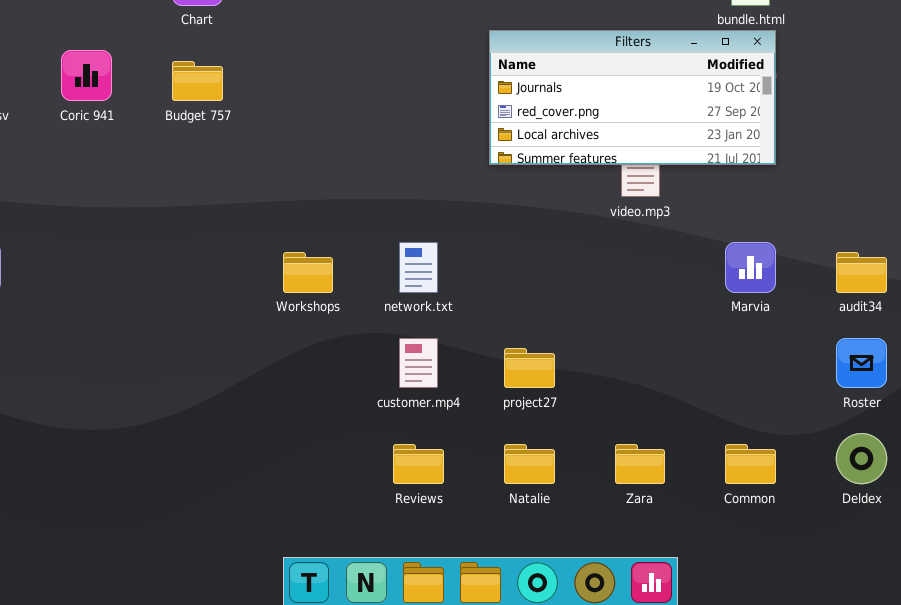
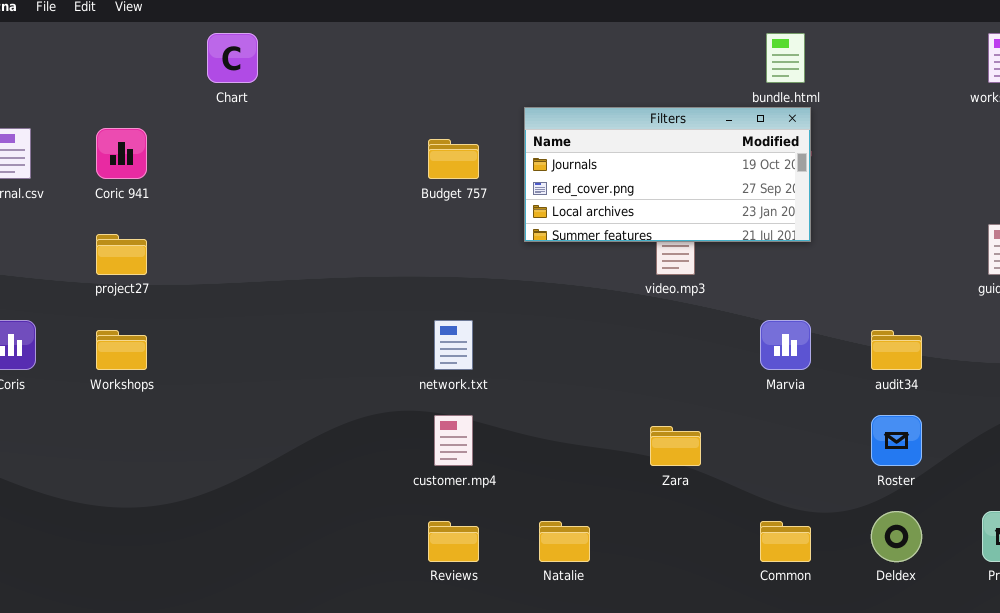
Budget 757: [172,61,223,101] -> [428,139,479,179], moved
Workshops: [283,252,333,293] -> [96,330,147,370], moved
project27: [504,348,555,388] -> [96,234,147,275], moved
Zara: [615,444,665,484] -> [650,426,701,466], moved

